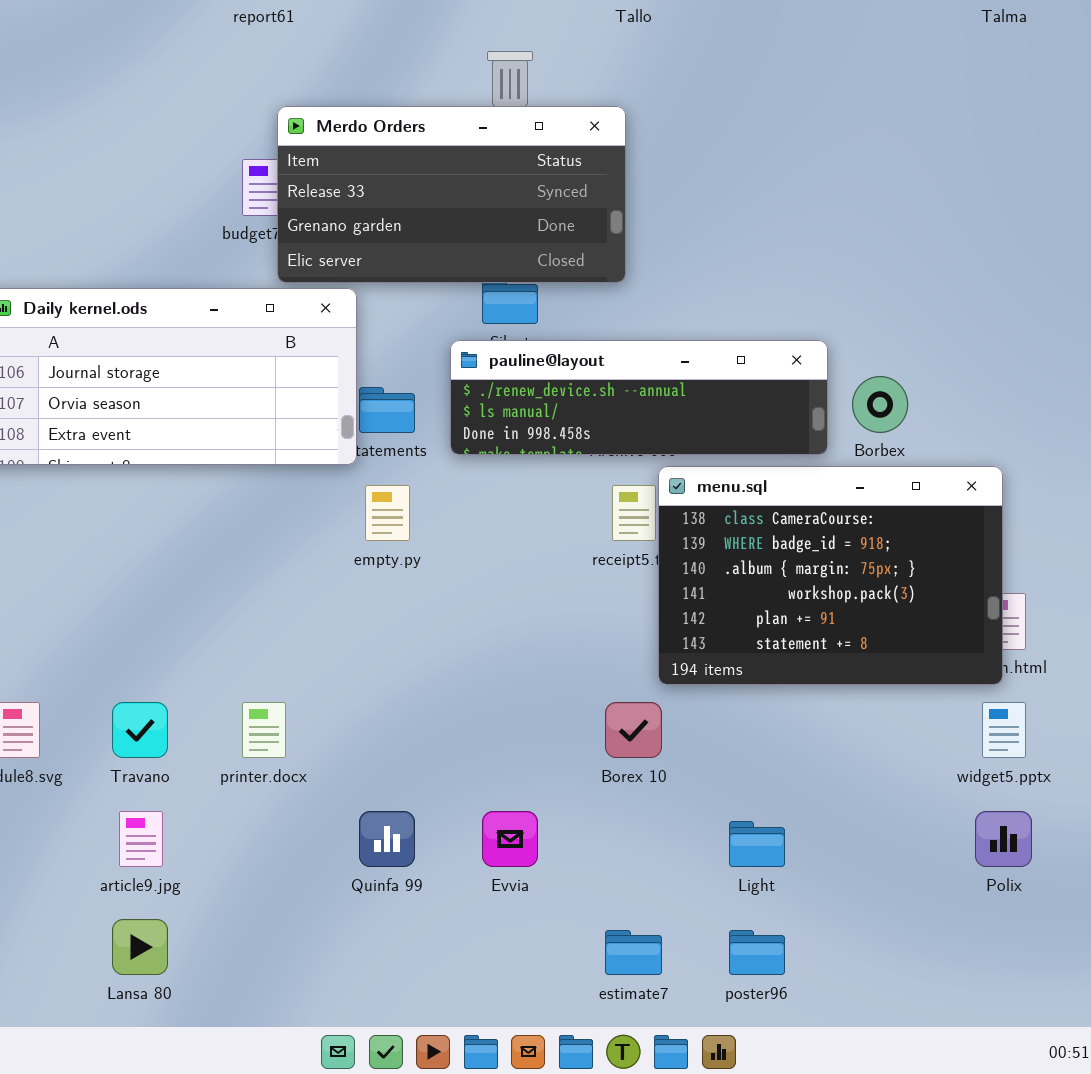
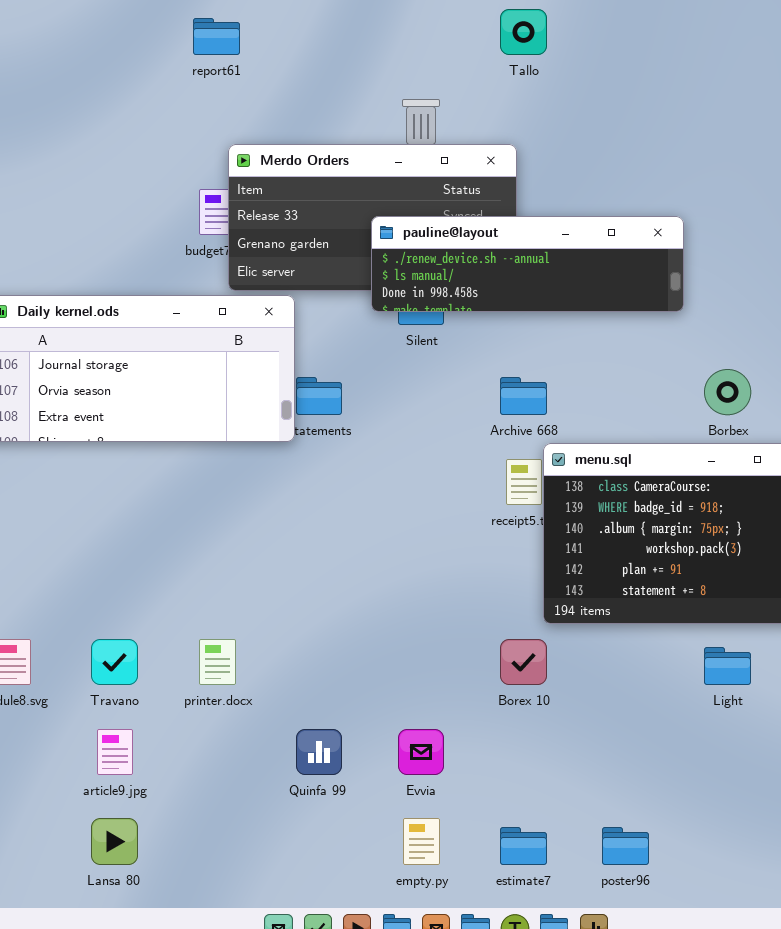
pauline@layout: [450,340,828,455] -> [371,216,684,312], moved
empty.py: [365,485,410,541] -> [403,818,440,865], moved
Light: [729,821,785,867] -> [704,647,751,685], moved

